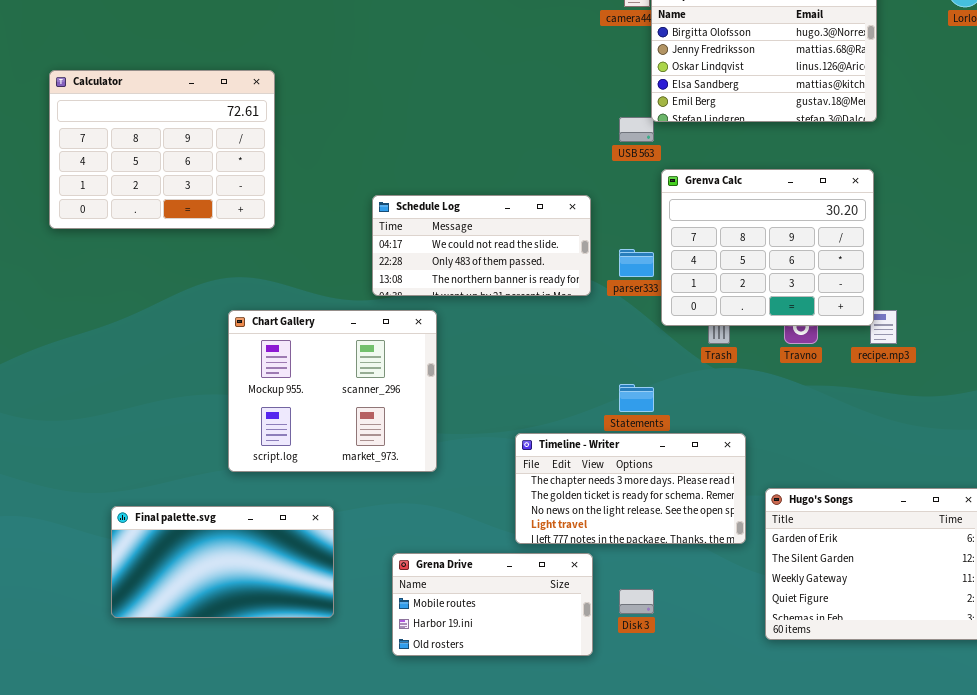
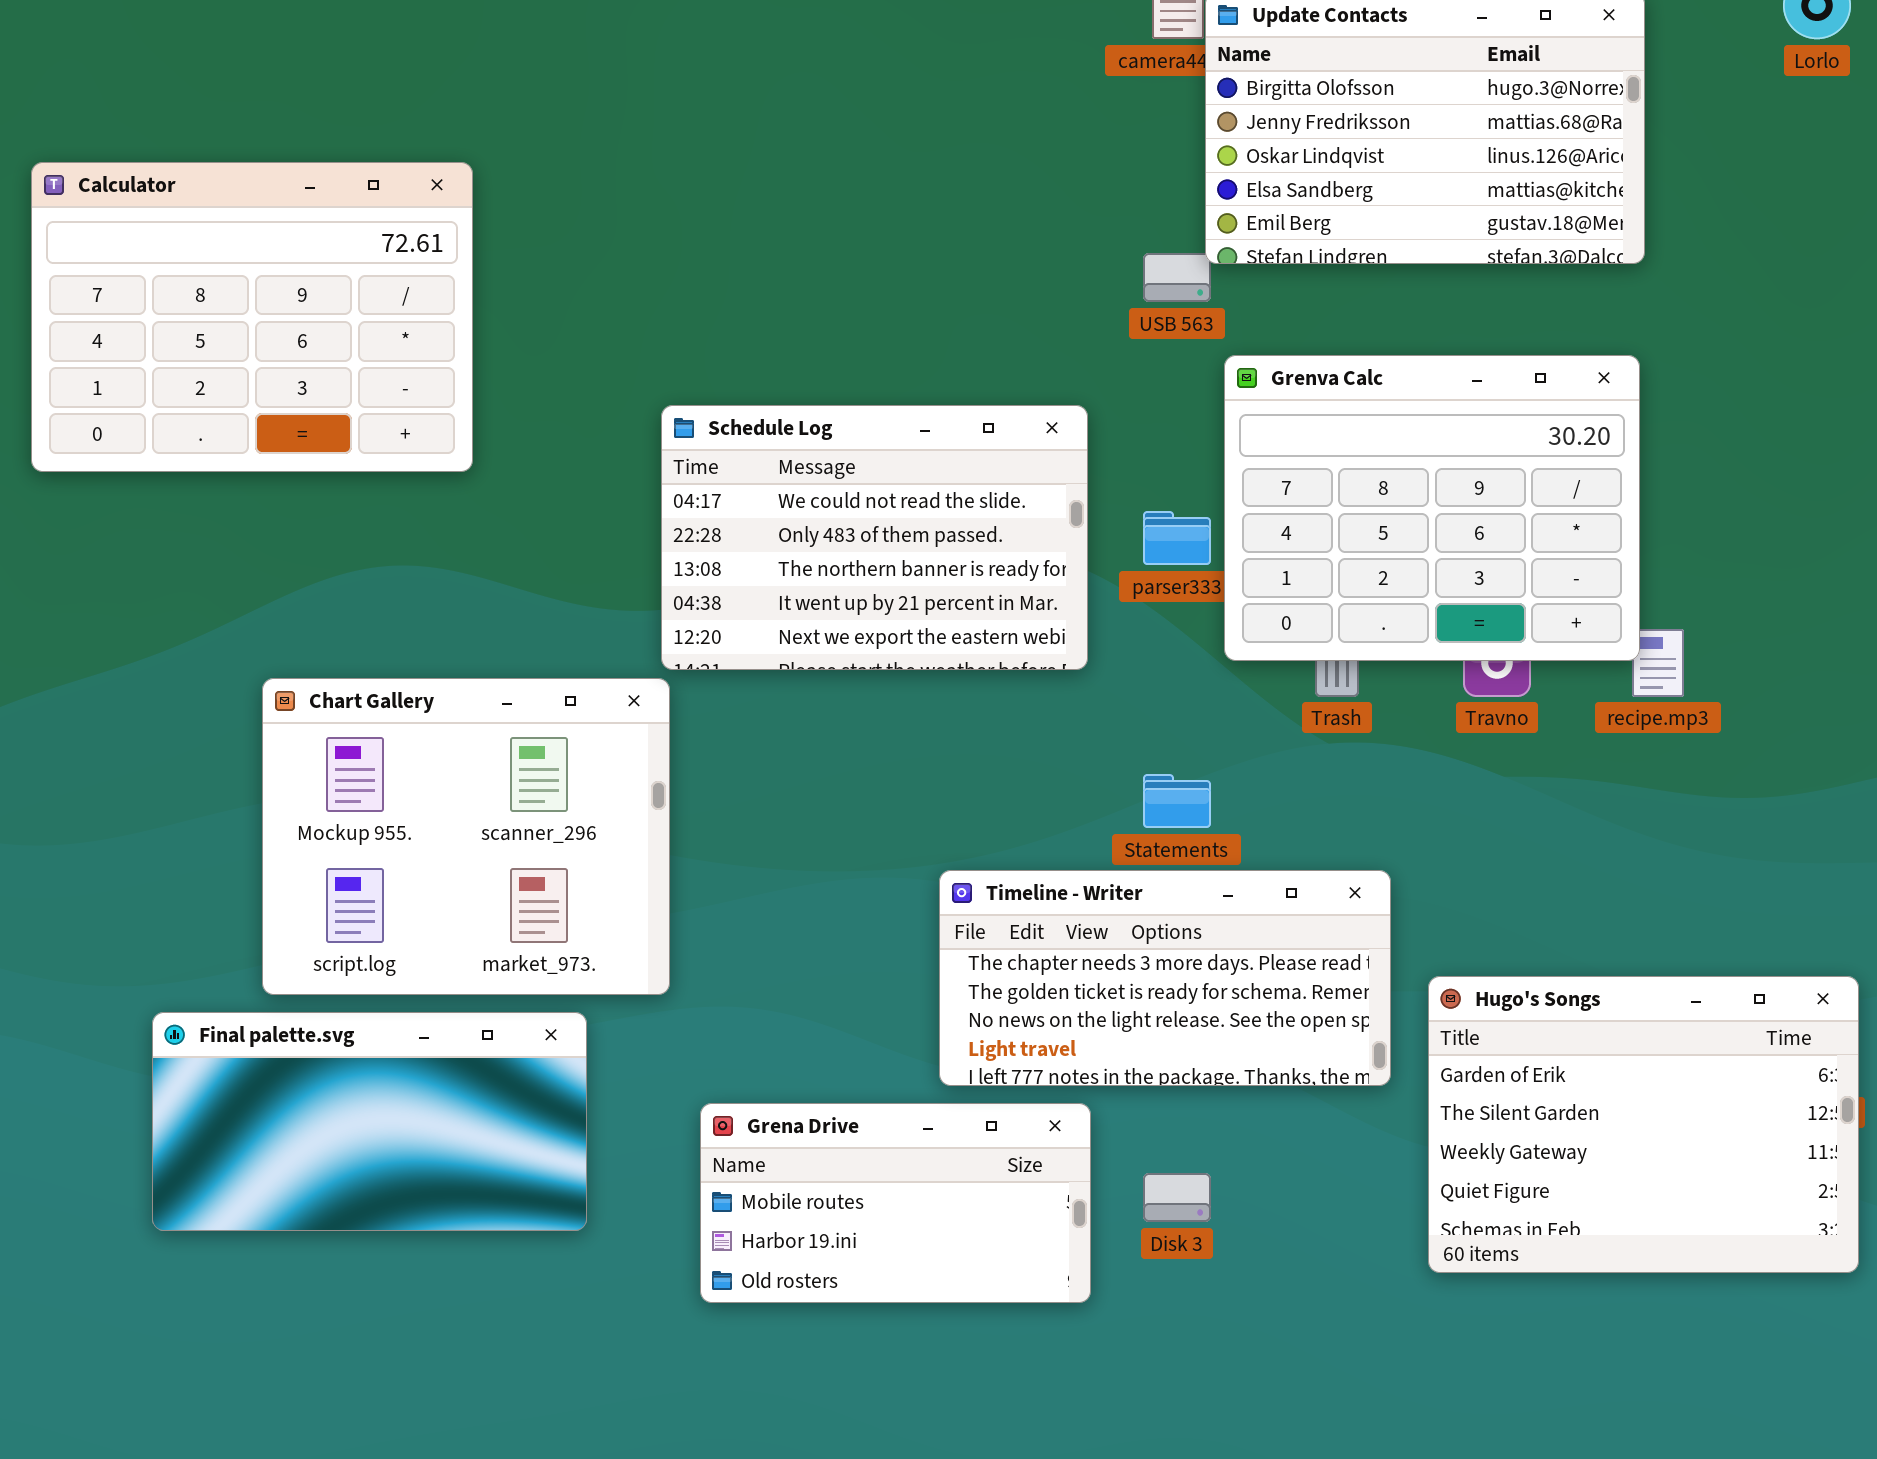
Schedule Log: [372,195,591,296] -> [661,405,1088,670], resized
Chart Gallery: [228,310,437,472] -> [262,678,670,995], moved

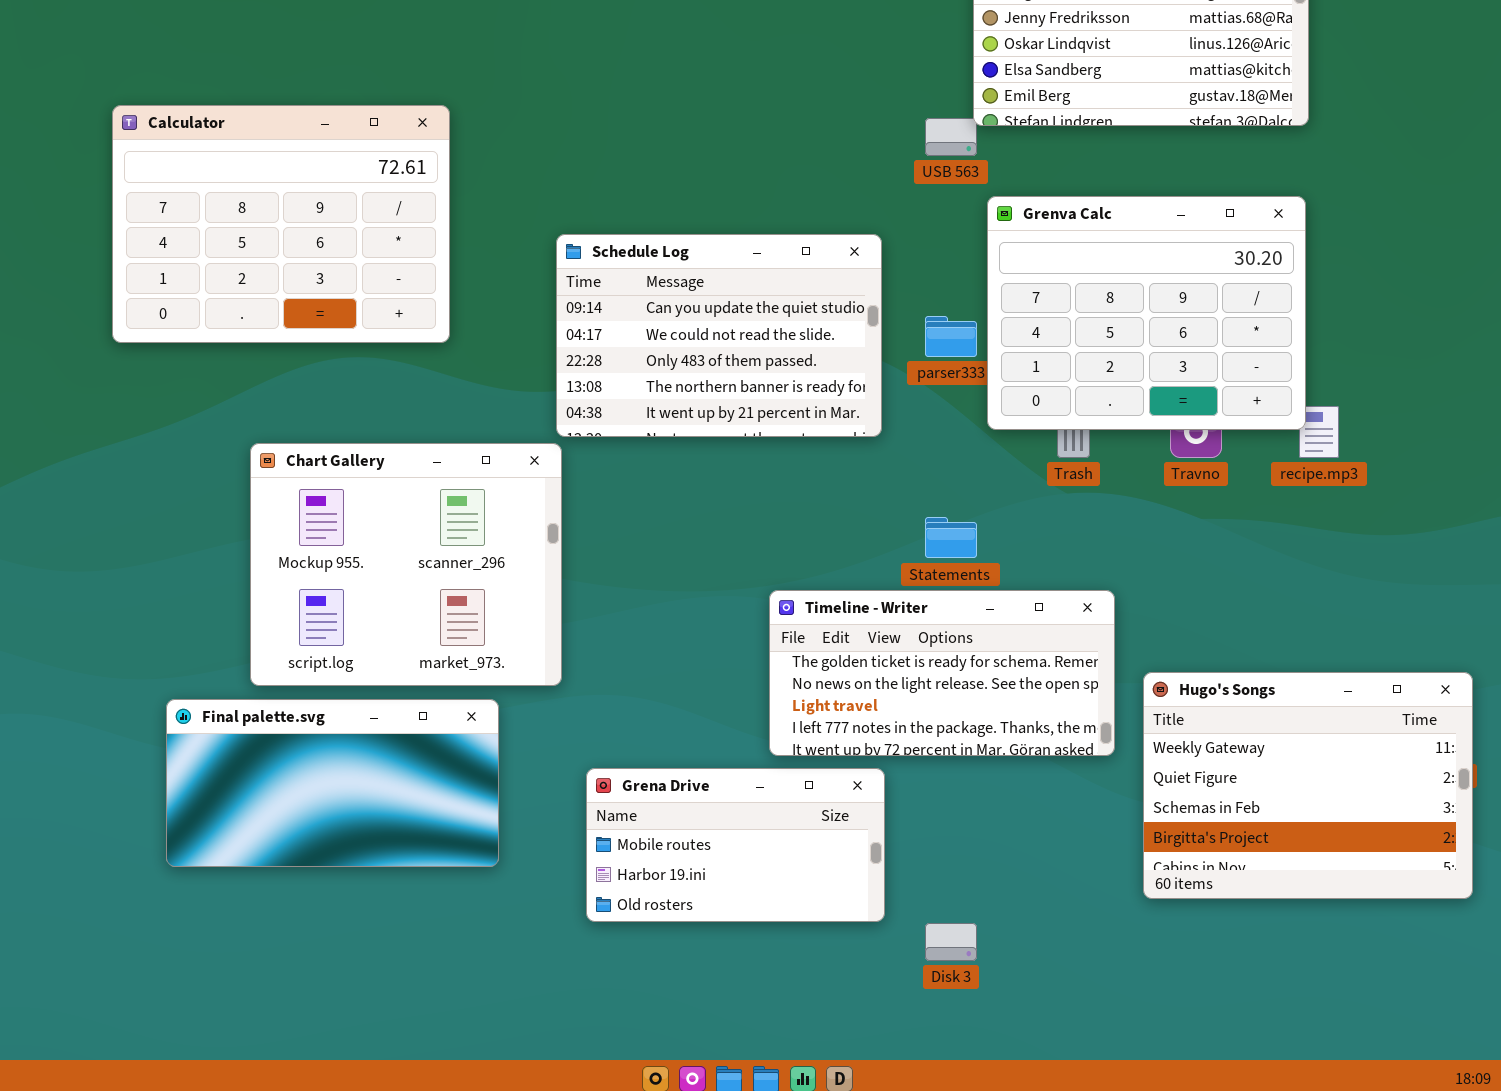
Calculator: [31,162,473,472] -> [112,105,450,343], moved
Schedule Log: [661,405,1088,670] -> [556,234,882,437], scrolled up 1 row
Timeline - Writer: [939,870,1391,1086] -> [769,590,1115,756], scrolled down 1 row
Hugo's Songs: [1428,976,1859,1273] -> [1143,672,1473,899], scrolled down 2 rows
Disk 3: [1143,1173,1211,1222] -> [925,923,977,961], moved

